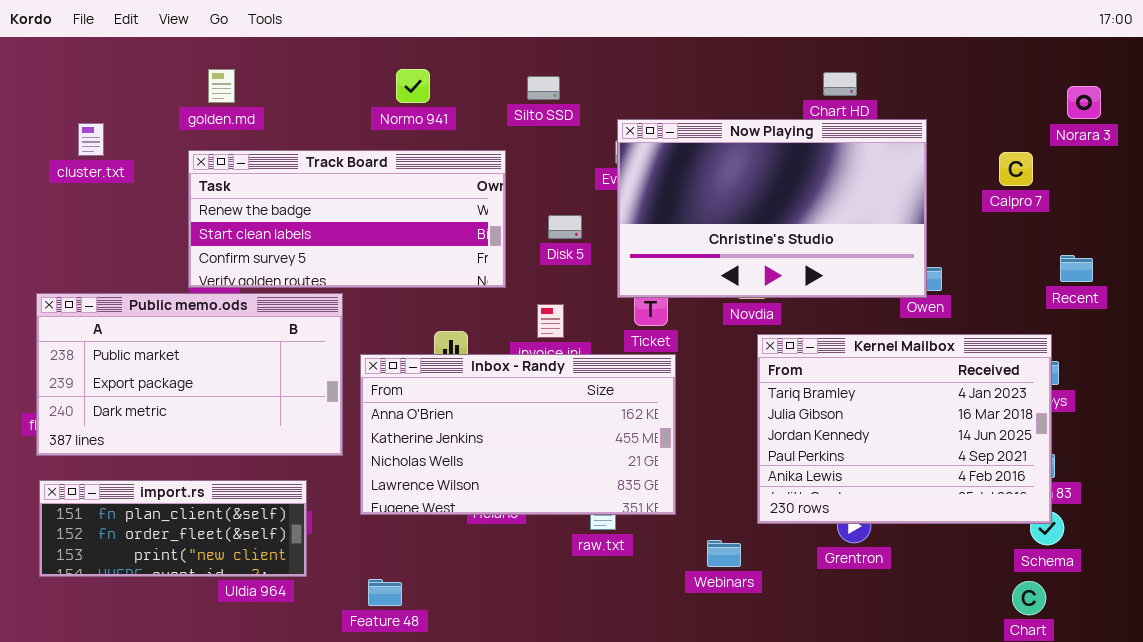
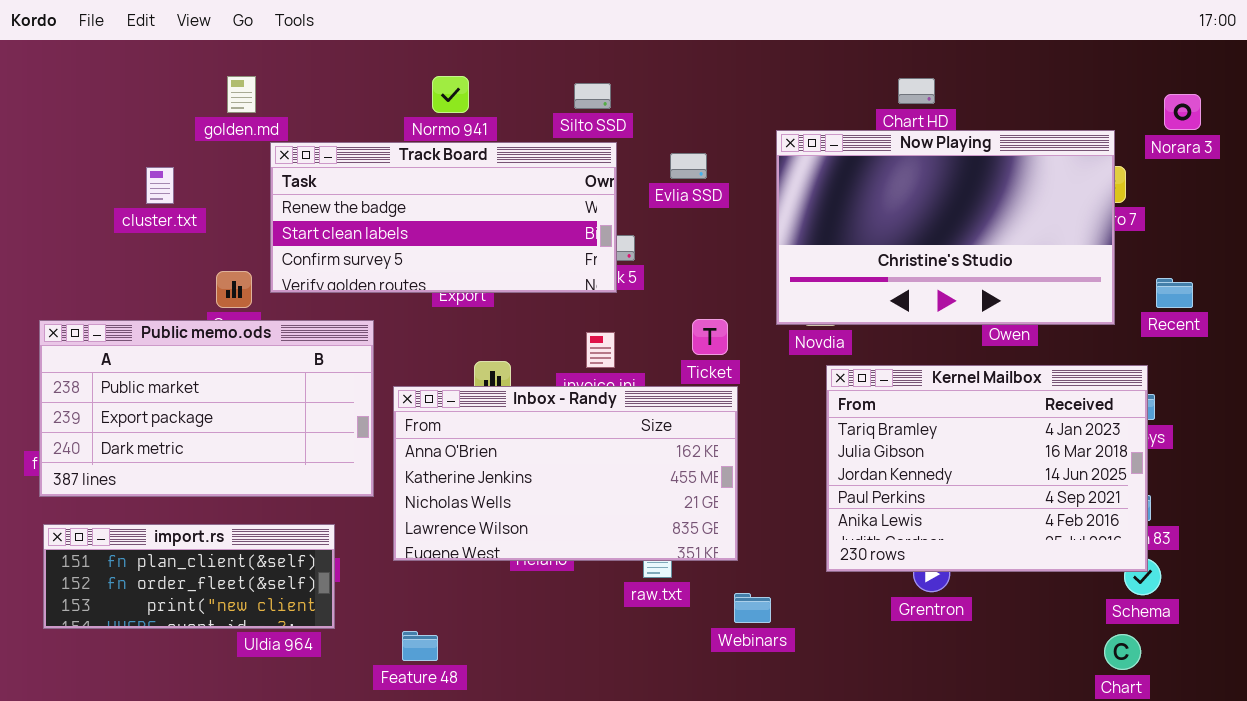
Now Playing: [617,119,927,298] -> [776,130,1115,325], moved
cluster.txt: [78,123,104,156] -> [146,167,174,204], moved
Track Board: [188,150,506,288] -> [270,142,617,293], moved
Webinars: [707,540,741,567] -> [734,593,771,623], moved

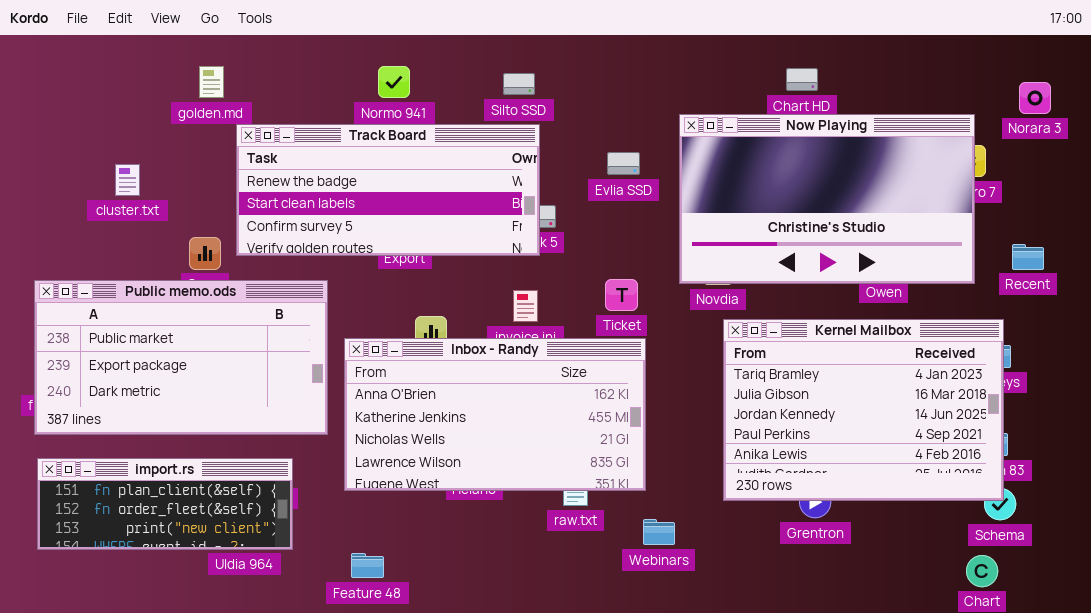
Evlia SSD: [670,153,707,179] -> [607,152,640,175], moved
cluster.txt: [146,167,174,204] -> [115,164,140,196], moved

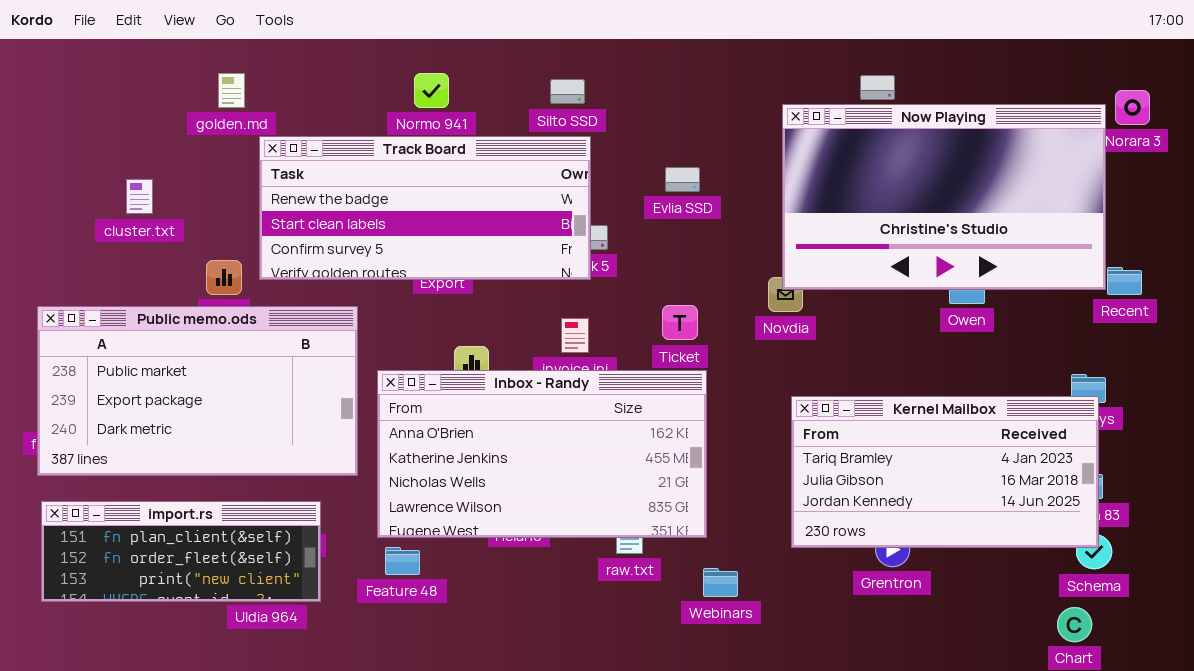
Now Playing: [679,114,975,284] -> [782,104,1106,290], moved
Kernel Mailbox: [723,319,1004,501] -> [791,396,1099,548], resized
Feature 48: [351,553,384,578] -> [385,547,420,575], moved

